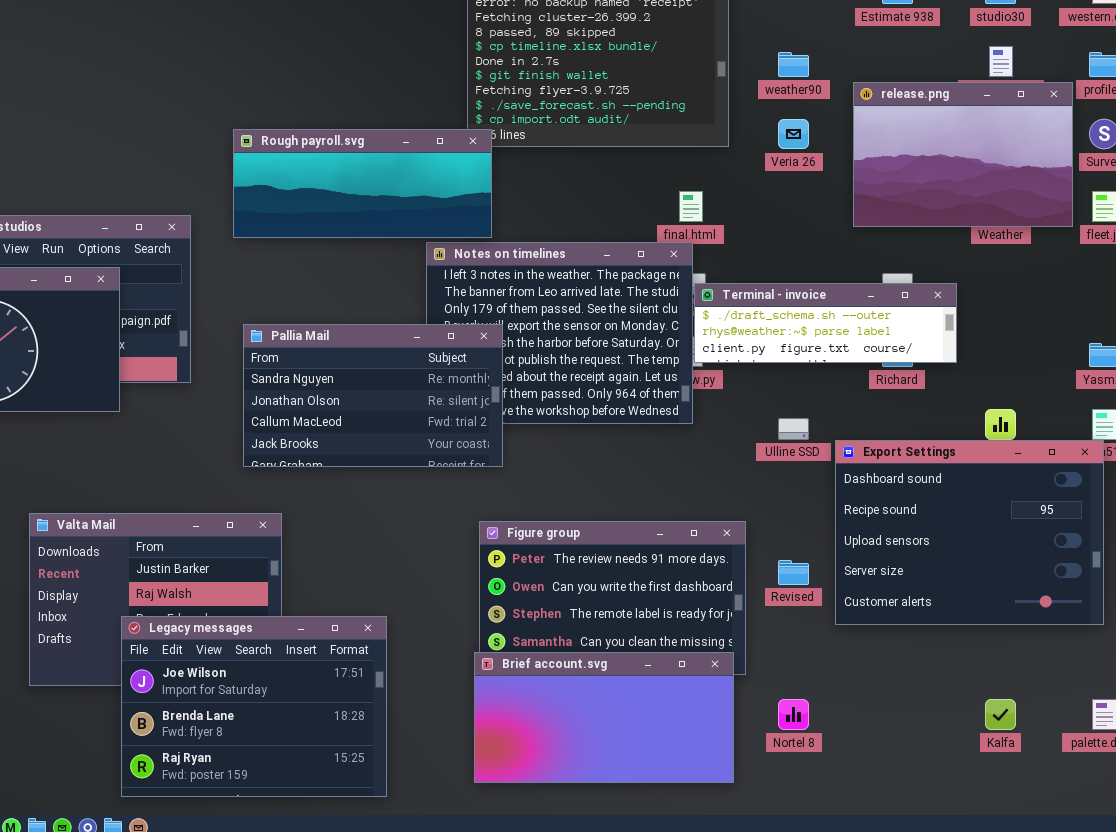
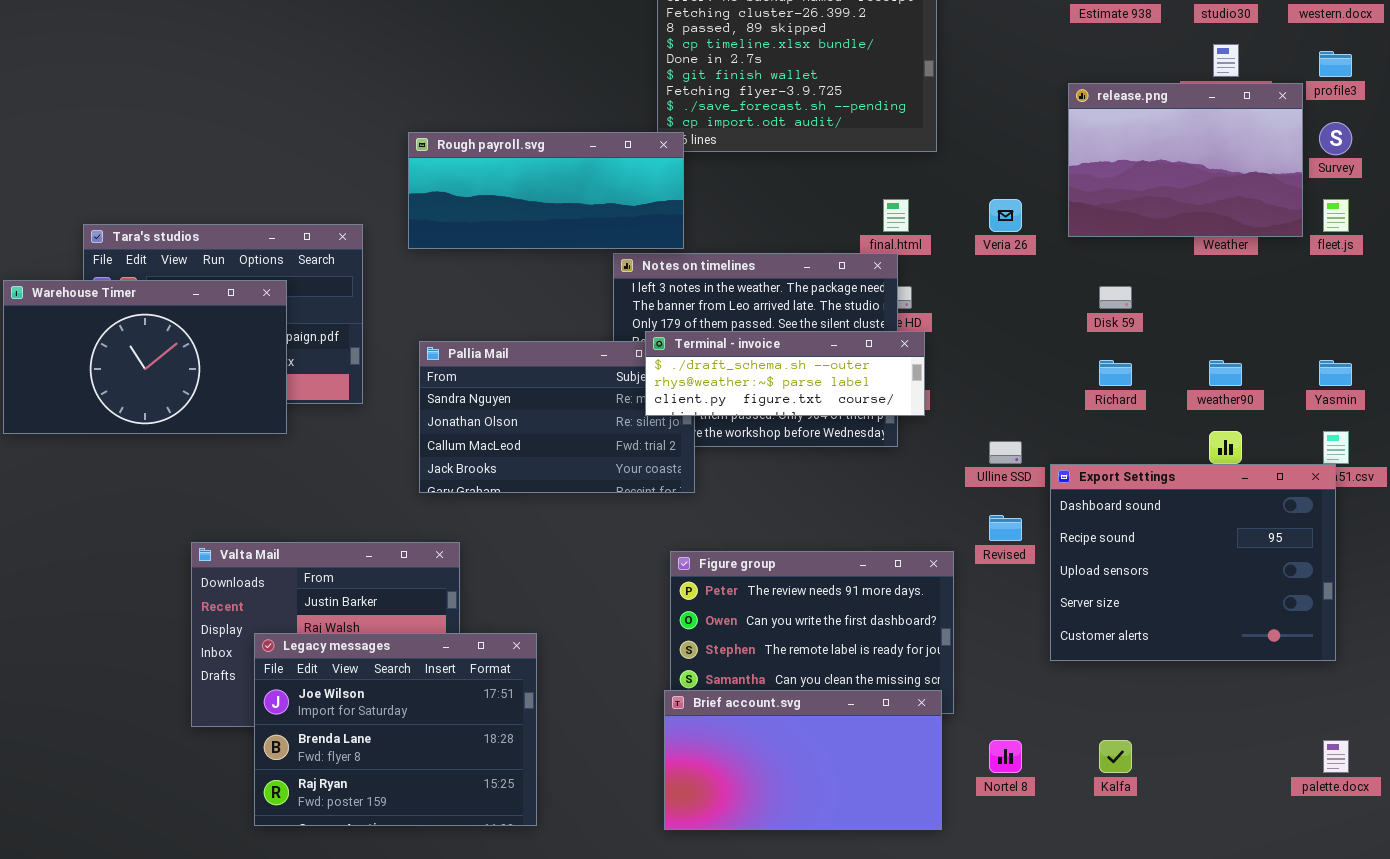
weather90: [778,52,809,77] -> [1209,360,1242,386], moved
Veria 26: [778,119,809,149] -> [989,199,1022,232], moved
Terminal - invoice: [694,283,957,363] -> [645,331,925,416], moved
Revised: [778,560,809,585] -> [989,515,1022,541], moved
Legacy messages: [121,616,387,797] -> [254,633,537,826], moved
Kalfa: [985,699,1016,730] -> [1099,740,1132,773], moved

